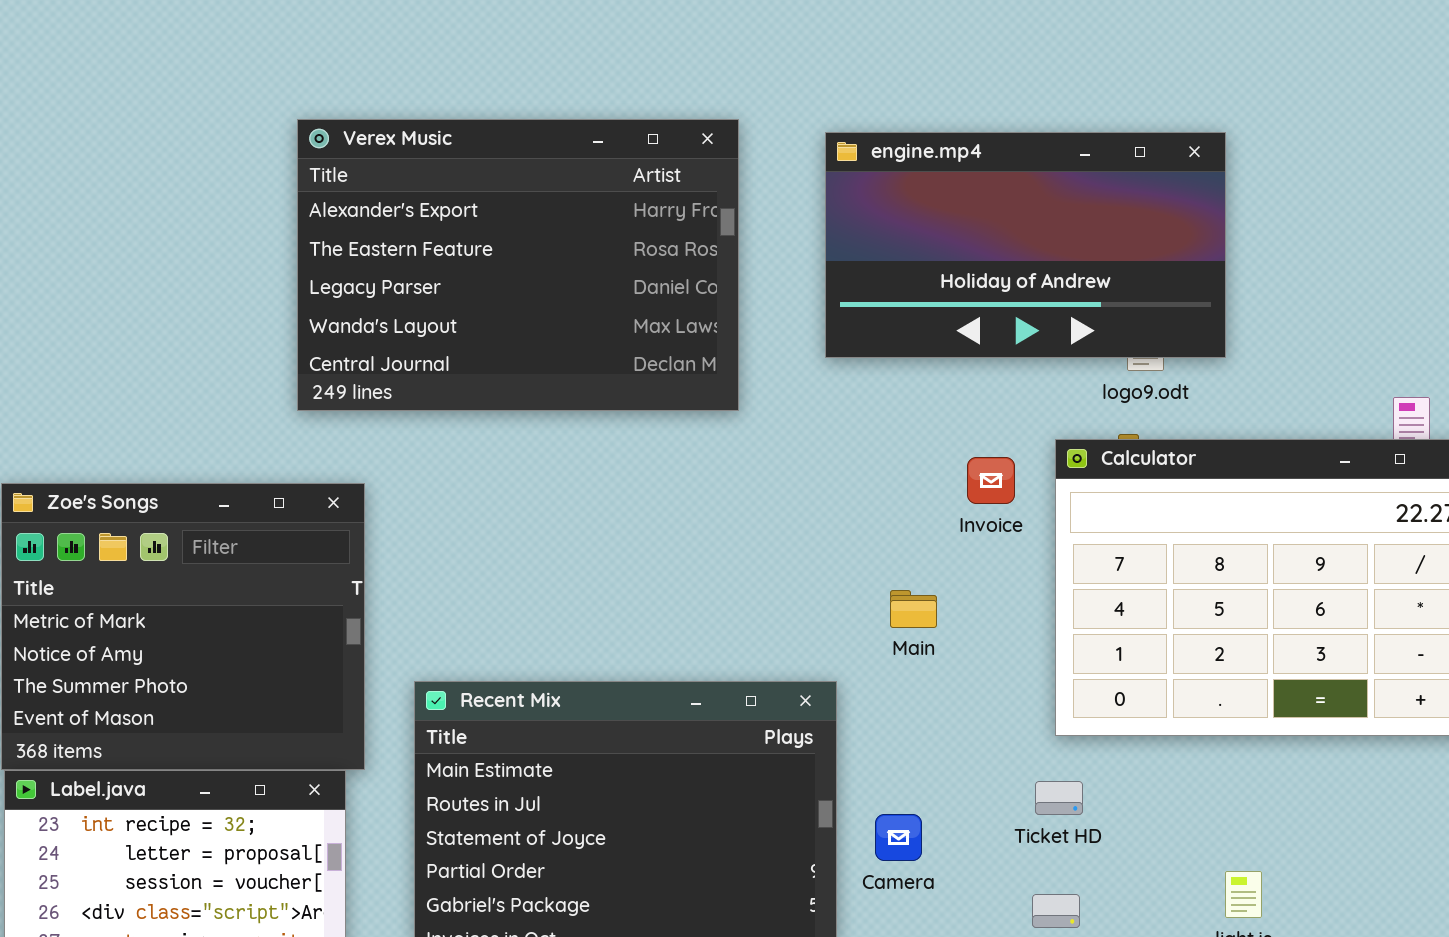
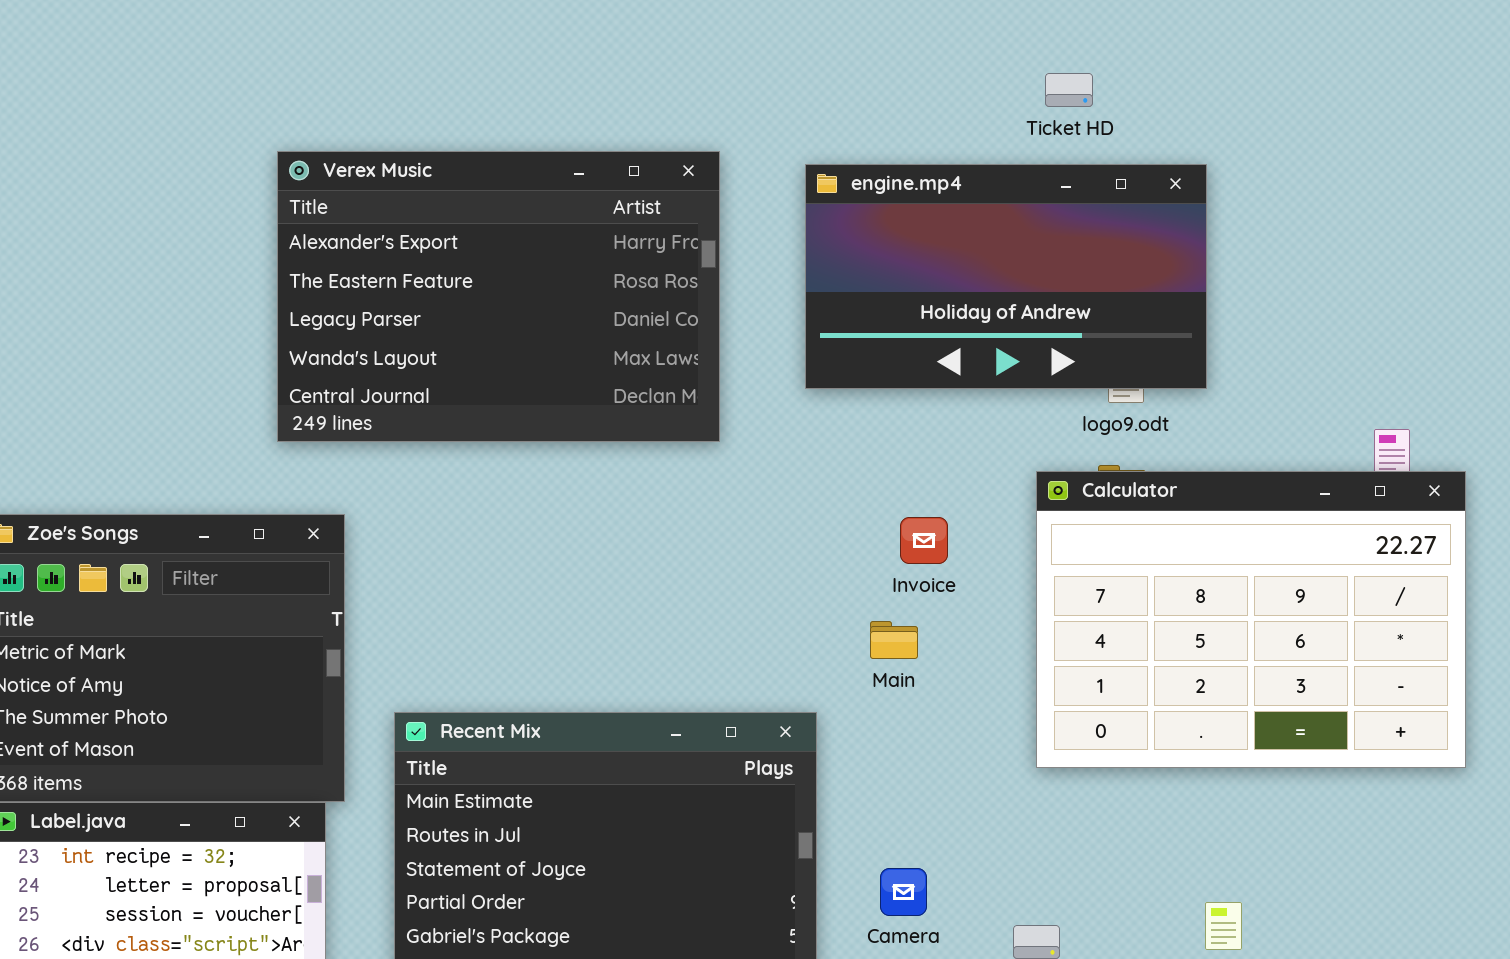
Invoice: [967,457,1015,504] -> [900,517,948,564], moved
Ticket HD: [1035,781,1083,815] -> [1045,73,1093,107], moved
Camera: [875,814,922,861] -> [880,868,927,916], moved

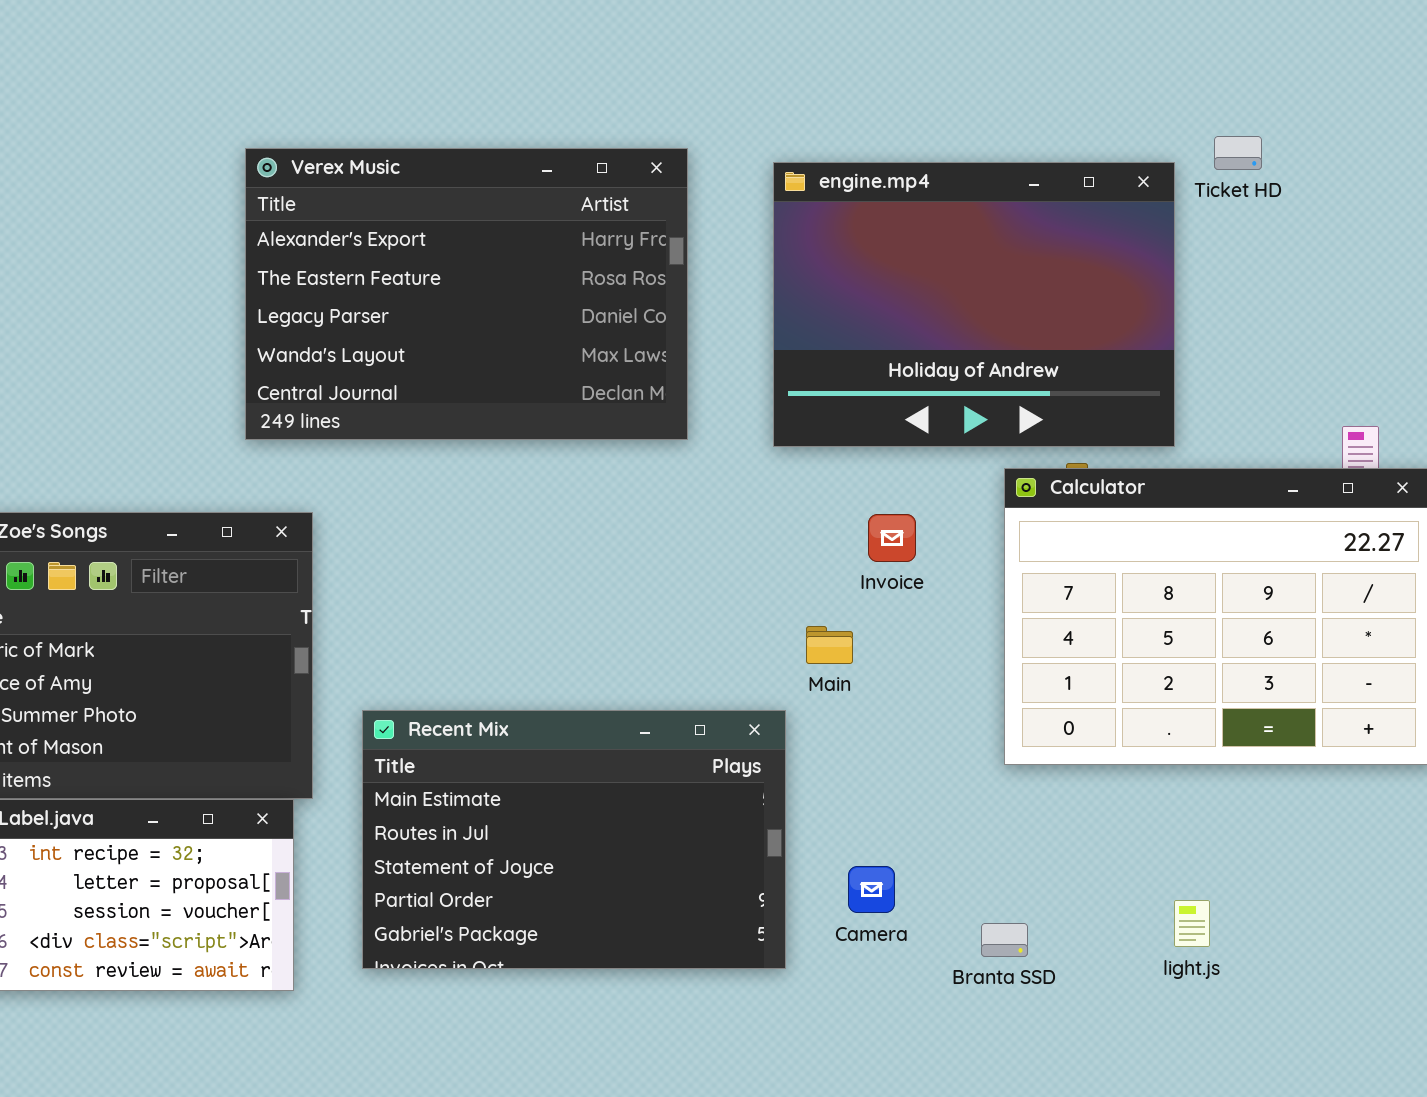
Ticket HD: [1045,73,1093,107] -> [1214,136,1262,170], moved
engine.mp4: [805,164,1207,389] -> [773,162,1175,447], resized
Main: [870,621,918,659] -> [806,626,853,664], moved

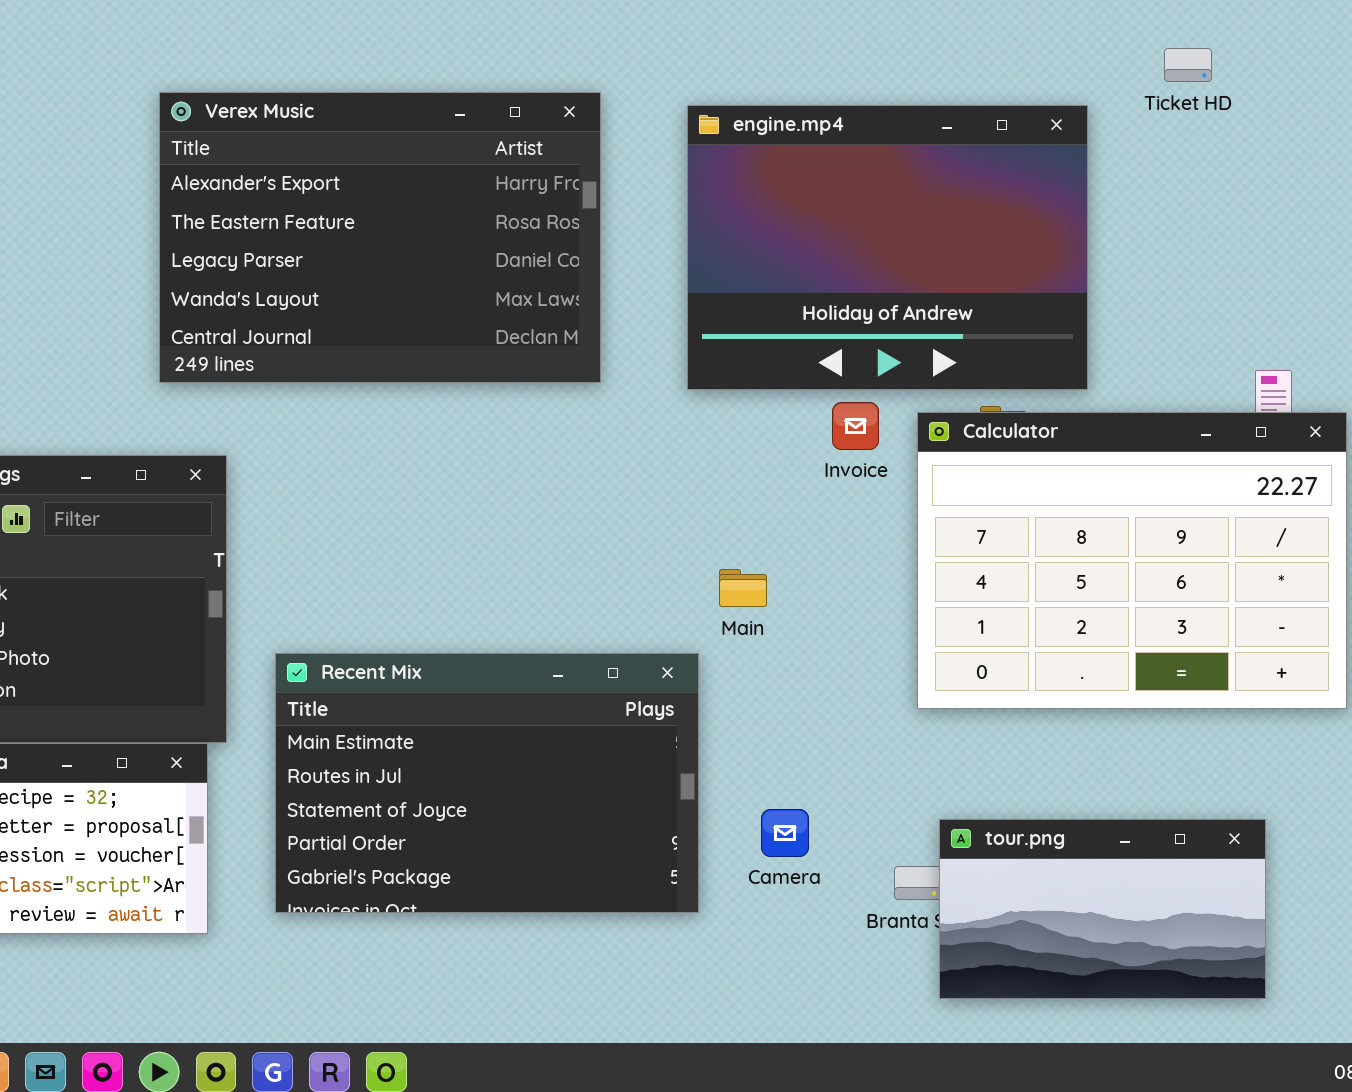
Ticket HD: [1214,136,1262,170] -> [1164,48,1212,82], moved
Invoice: [868,514,916,562] -> [832,402,879,450], moved
tour.png: none -> [939,819,1266,999], opened

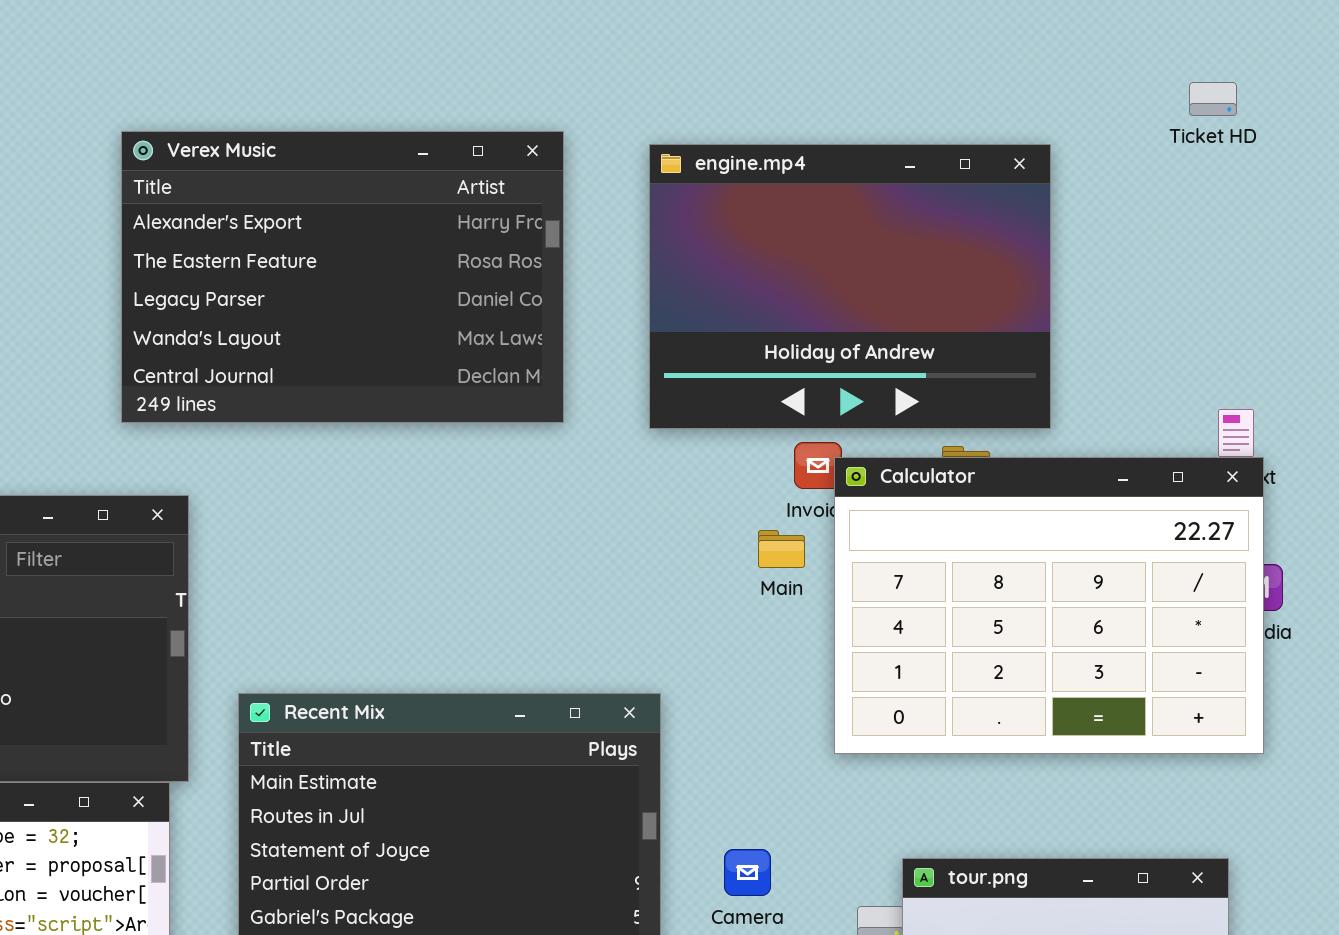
Ticket HD: [1164,48,1212,82] -> [1189,82,1237,116], moved
Calculator: [917,412,1347,709] -> [834,457,1264,754], moved
Main: [719,569,767,607] -> [758,530,805,568], moved

